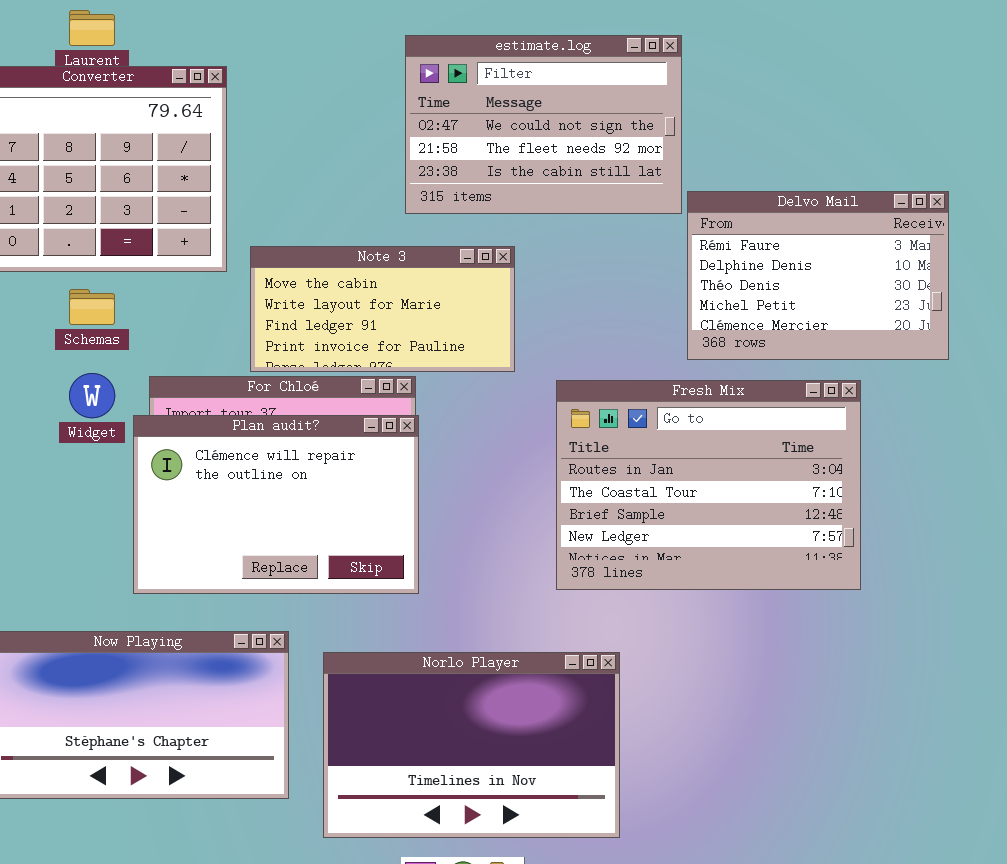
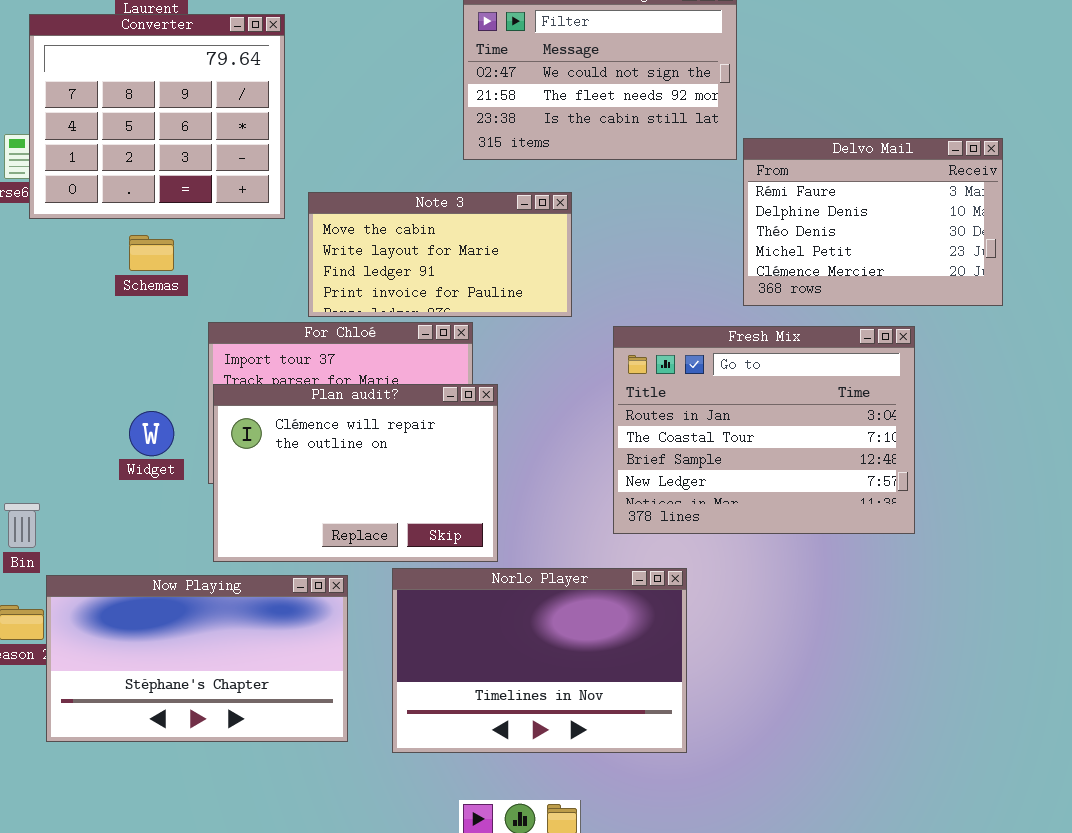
Widget: [69,373,115,418] -> [129,411,174,456], moved
Plan audit?: [133,415,419,594] -> [213,384,498,562], moved
Norlo Player: [323,652,620,838] -> [392,568,687,753], moved

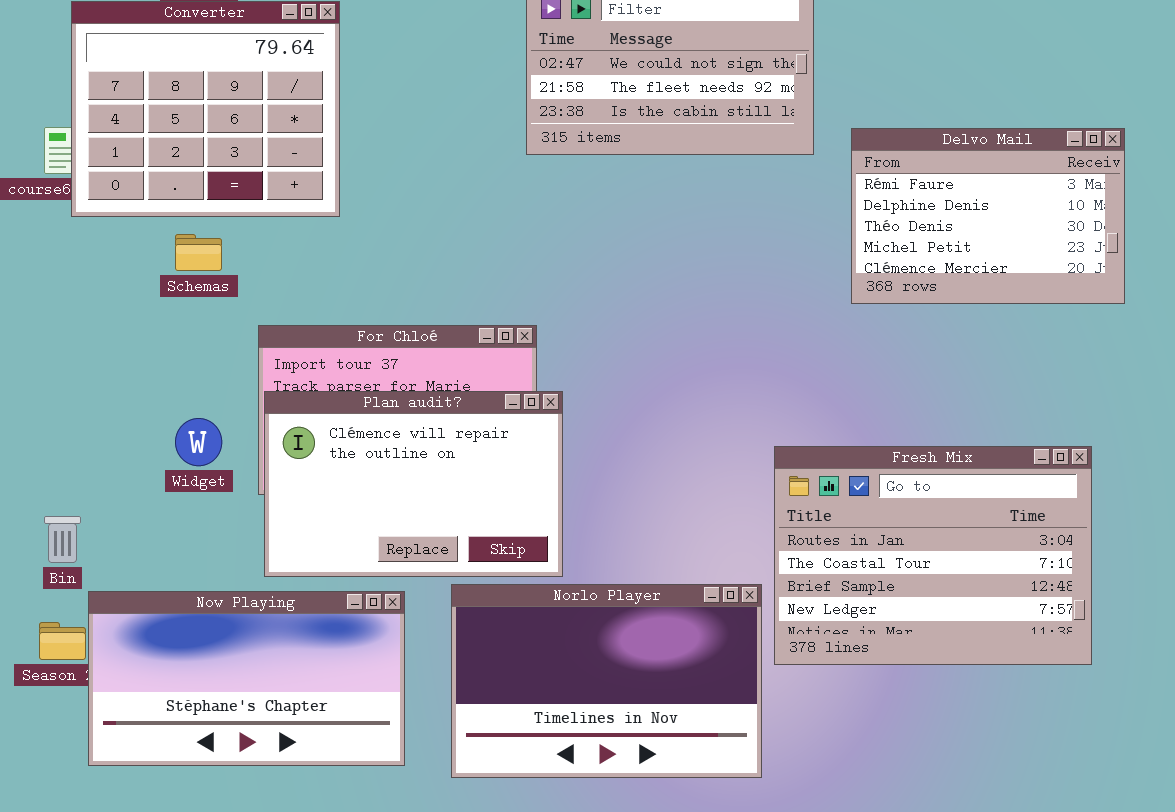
Delvo Mail: [743,138,1003,306] -> [851,128,1125,304], moved
Note 3: [308,192,572,317] -> none, closed
Fresh Mix: [613,326,915,534] -> [774,446,1092,665], moved

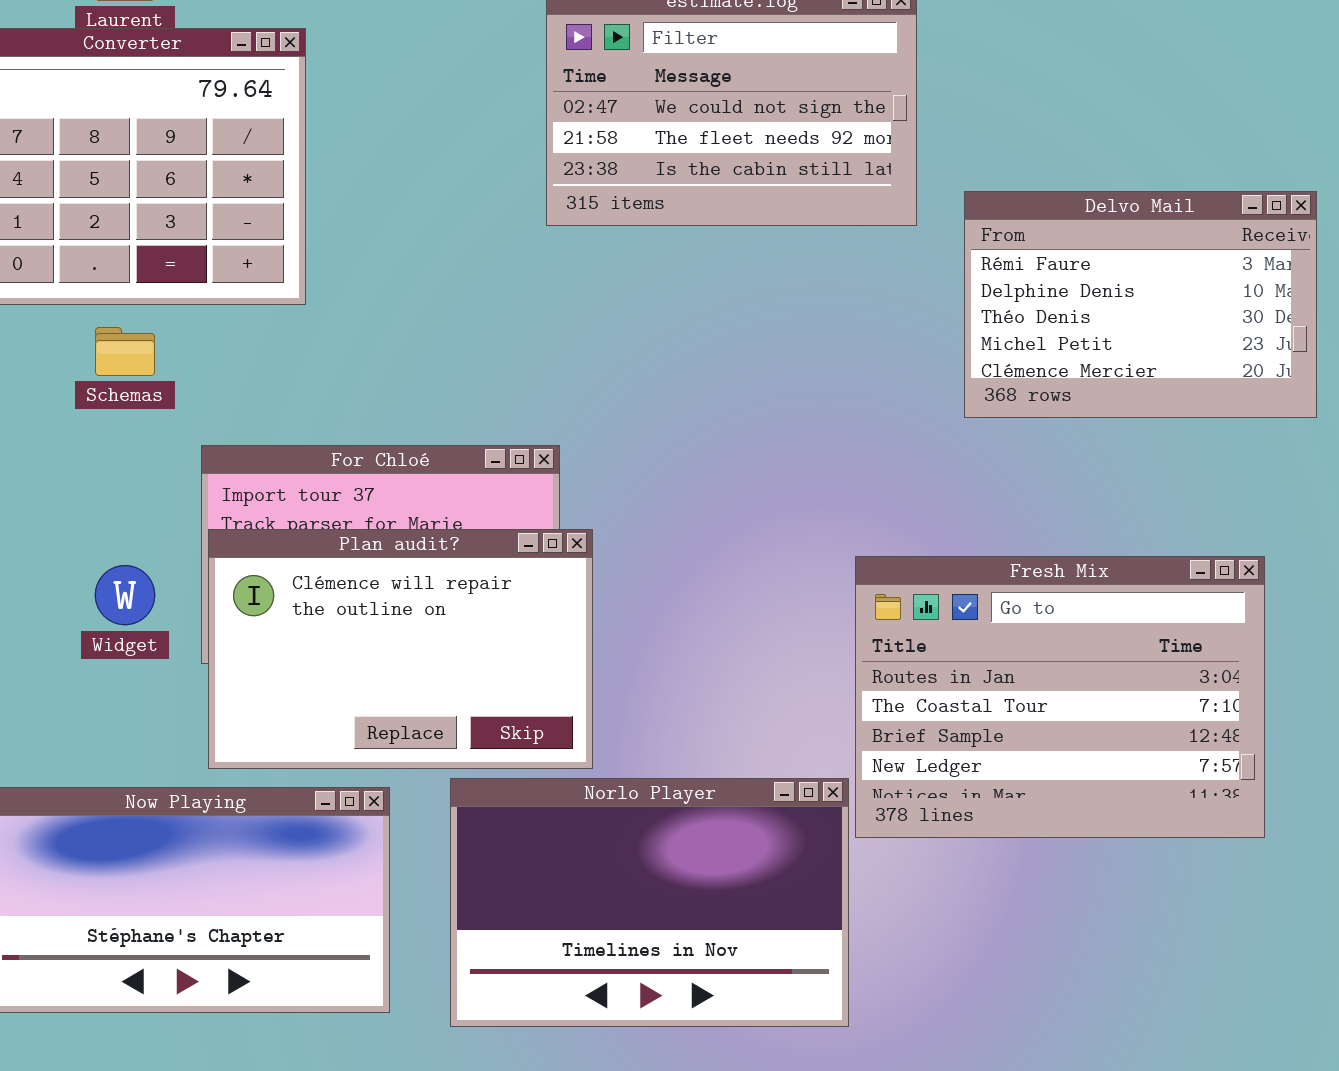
Fresh Mix: [774,446,1092,665] -> [855,556,1265,838], moved

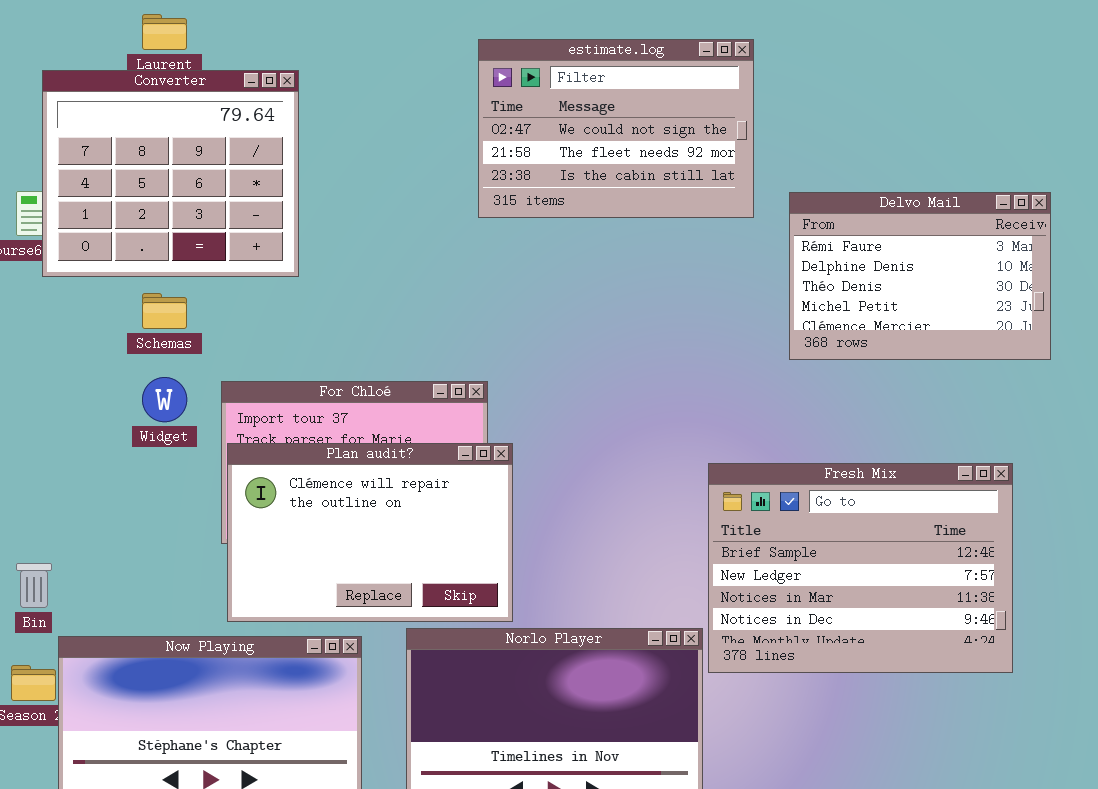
Fresh Mix: [855,556,1265,838] -> [708,463,1013,673], scrolled down 2 rows
Widget: [95,565,155,625] -> [142,377,187,422], moved

